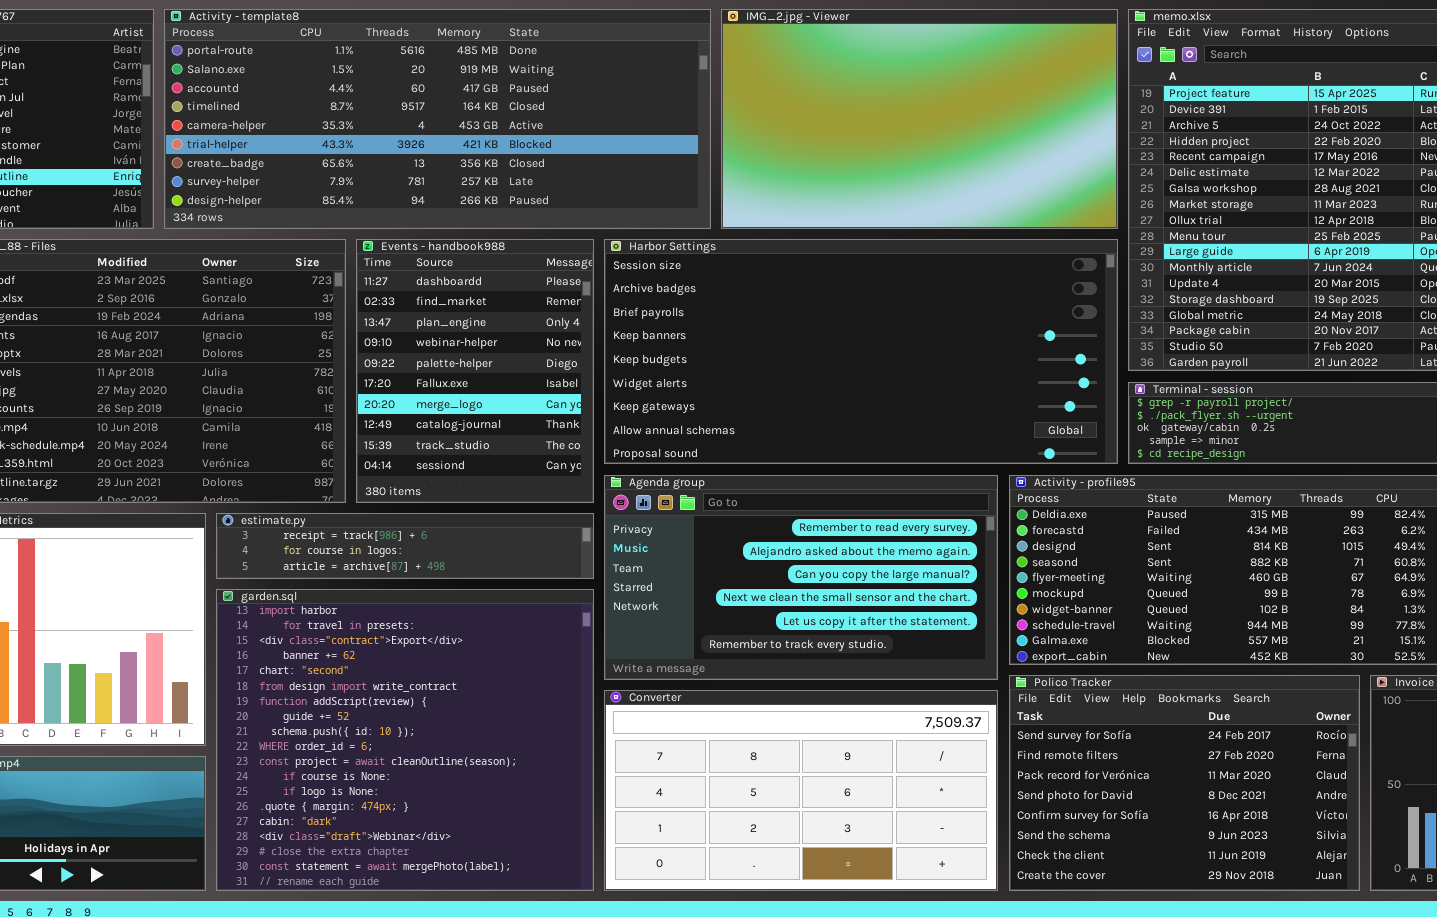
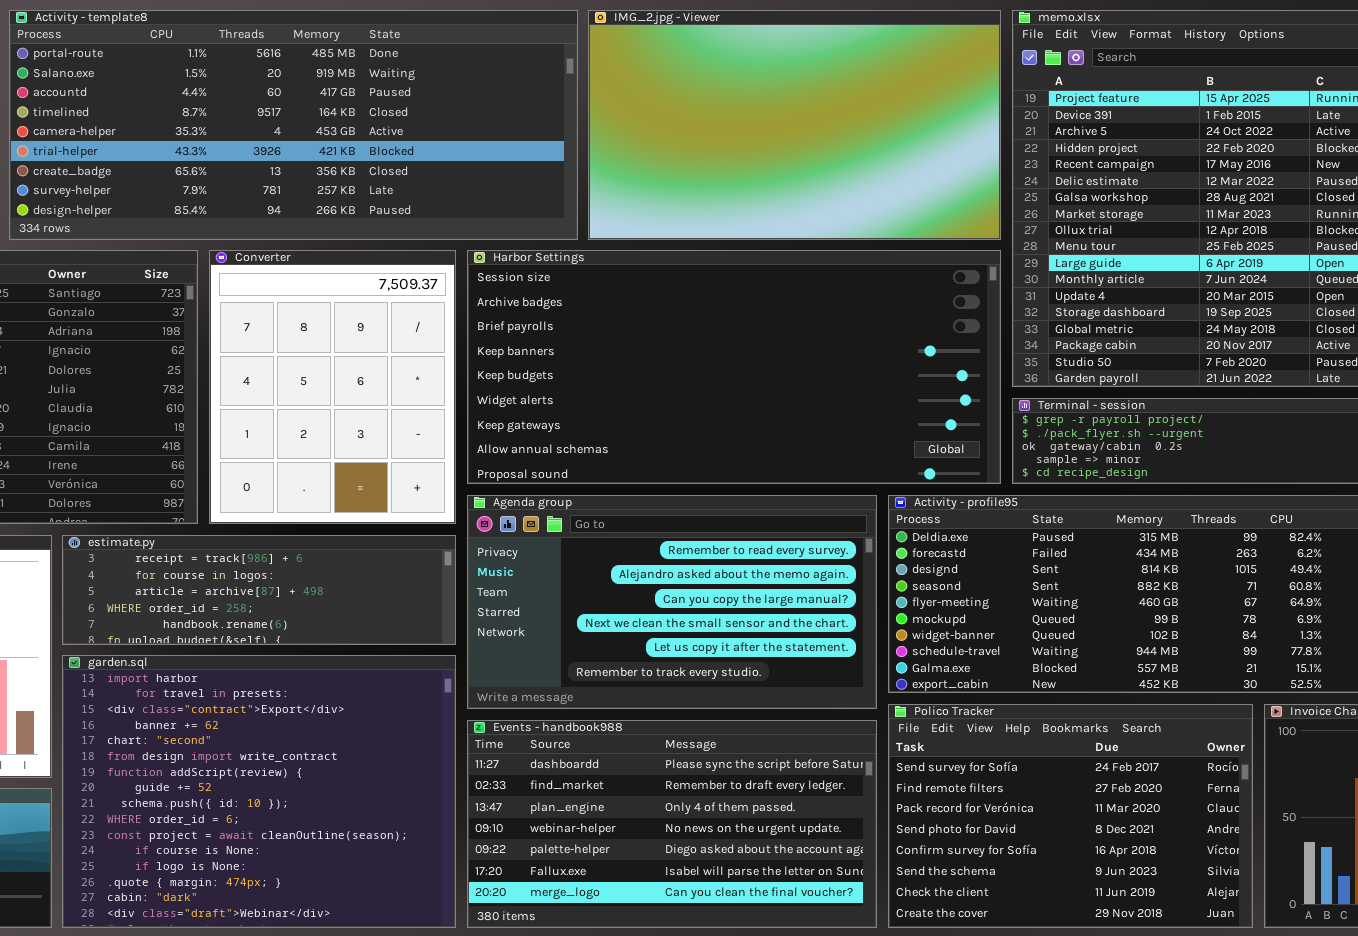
Events - handbook988: [356,239,594,503] -> [467,720,877,928], moved, resized
estimate.py: [216,513,594,579] -> [62,535,456,645], resized
garden.sql: [216,589,594,891] -> [62,655,456,928], resized
Converter: [604,690,998,891] -> [209,250,456,524], moved, resized

